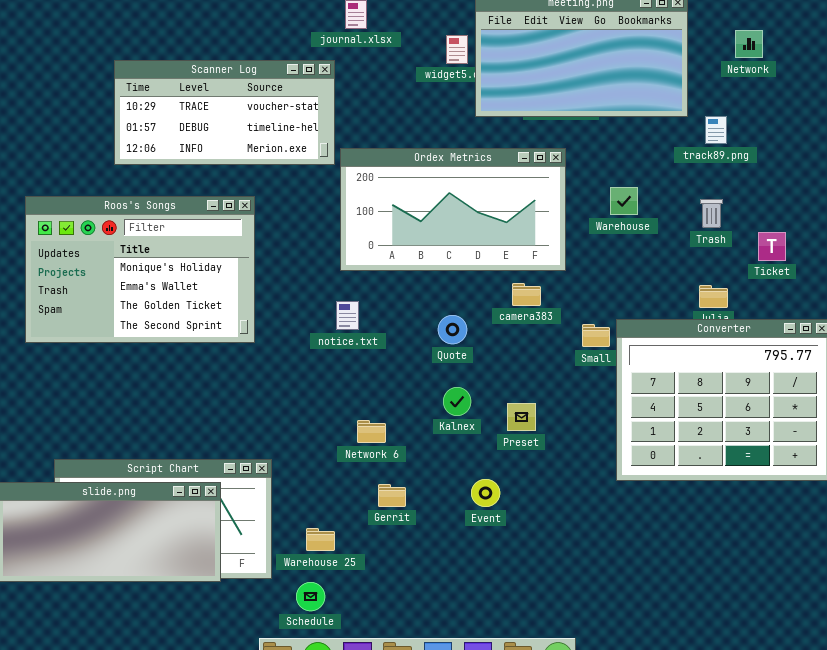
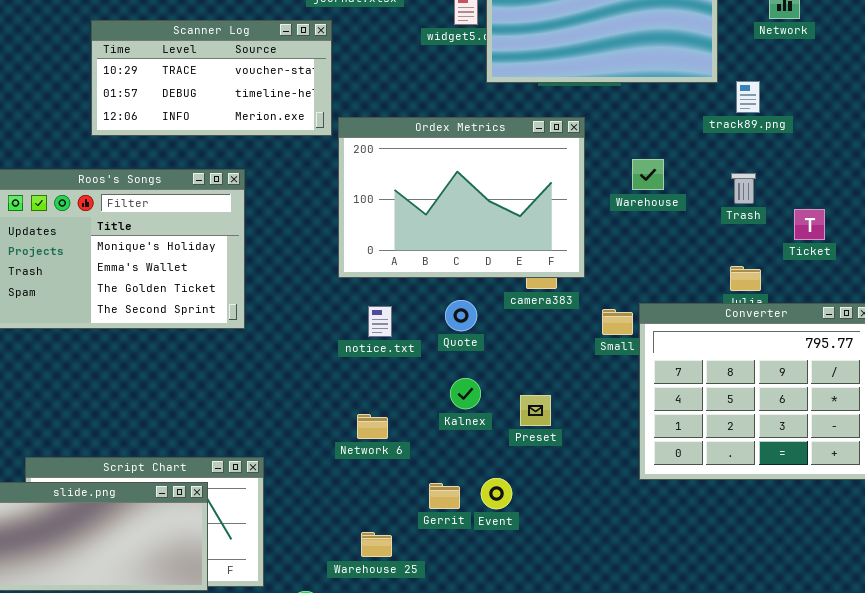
Ordex Metrics: [340,148,566,271] -> [338,117,585,278], resized
notice.txt: [336,301,359,330] -> [368,306,392,337], moved
Gerrit: [378,484,406,507] -> [429,483,460,509], moved
Warehouse 25: [306,528,335,551] -> [361,532,392,557], moved

